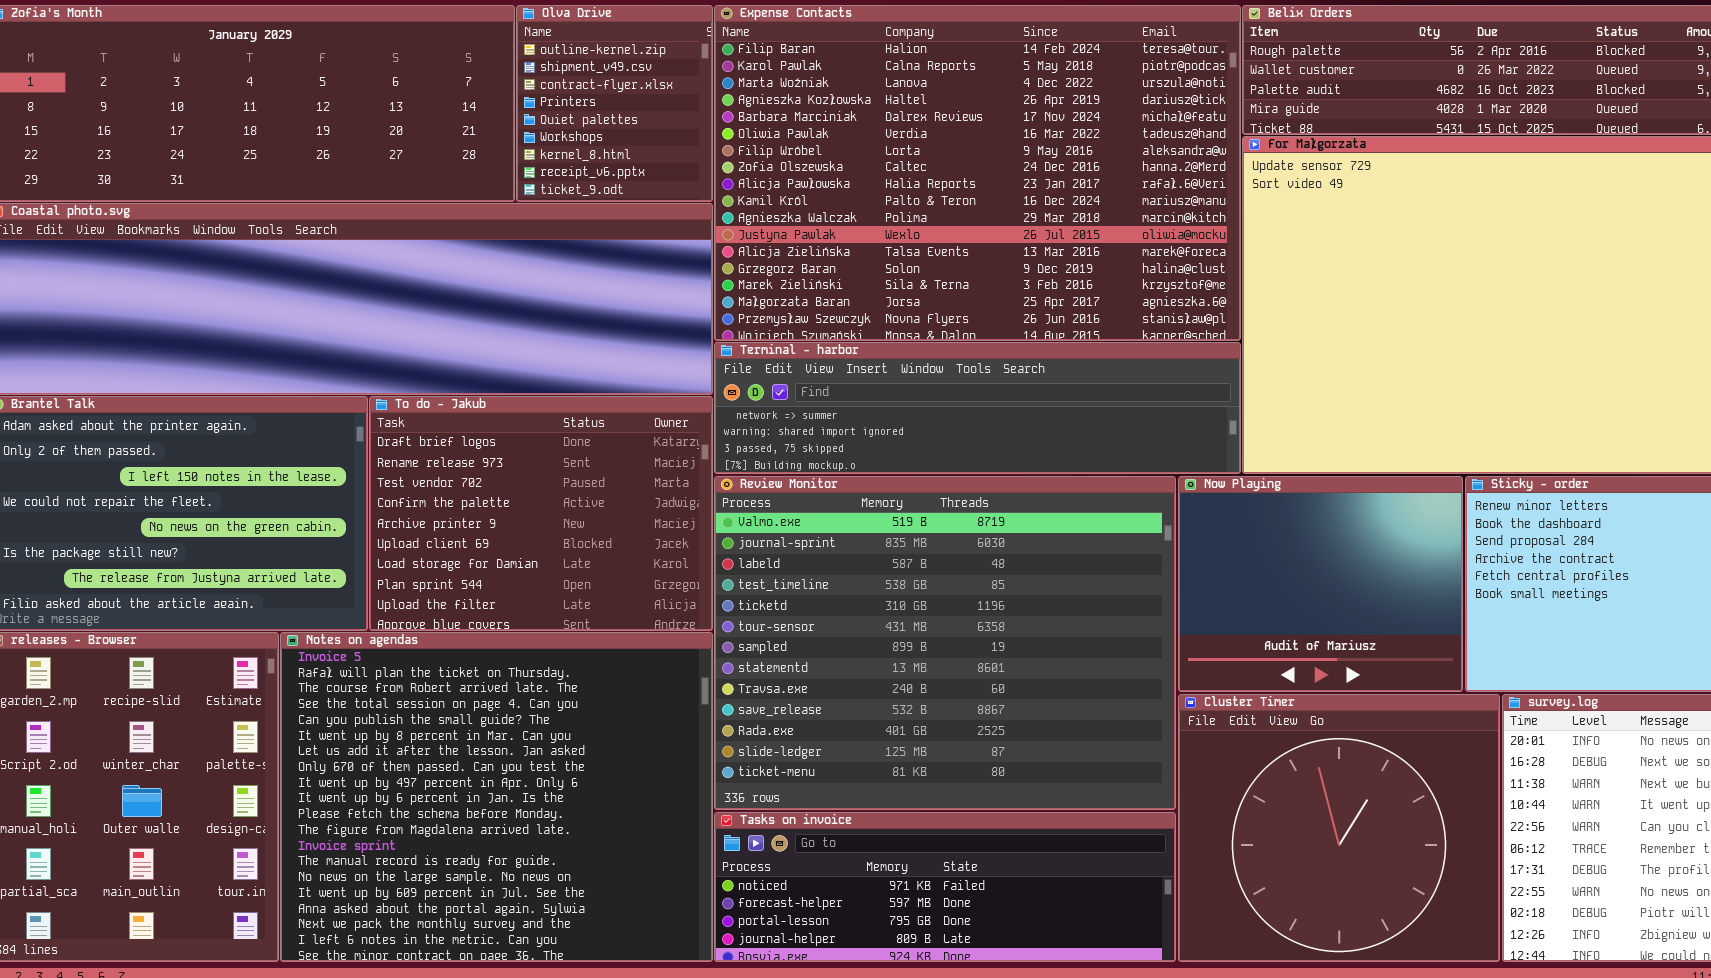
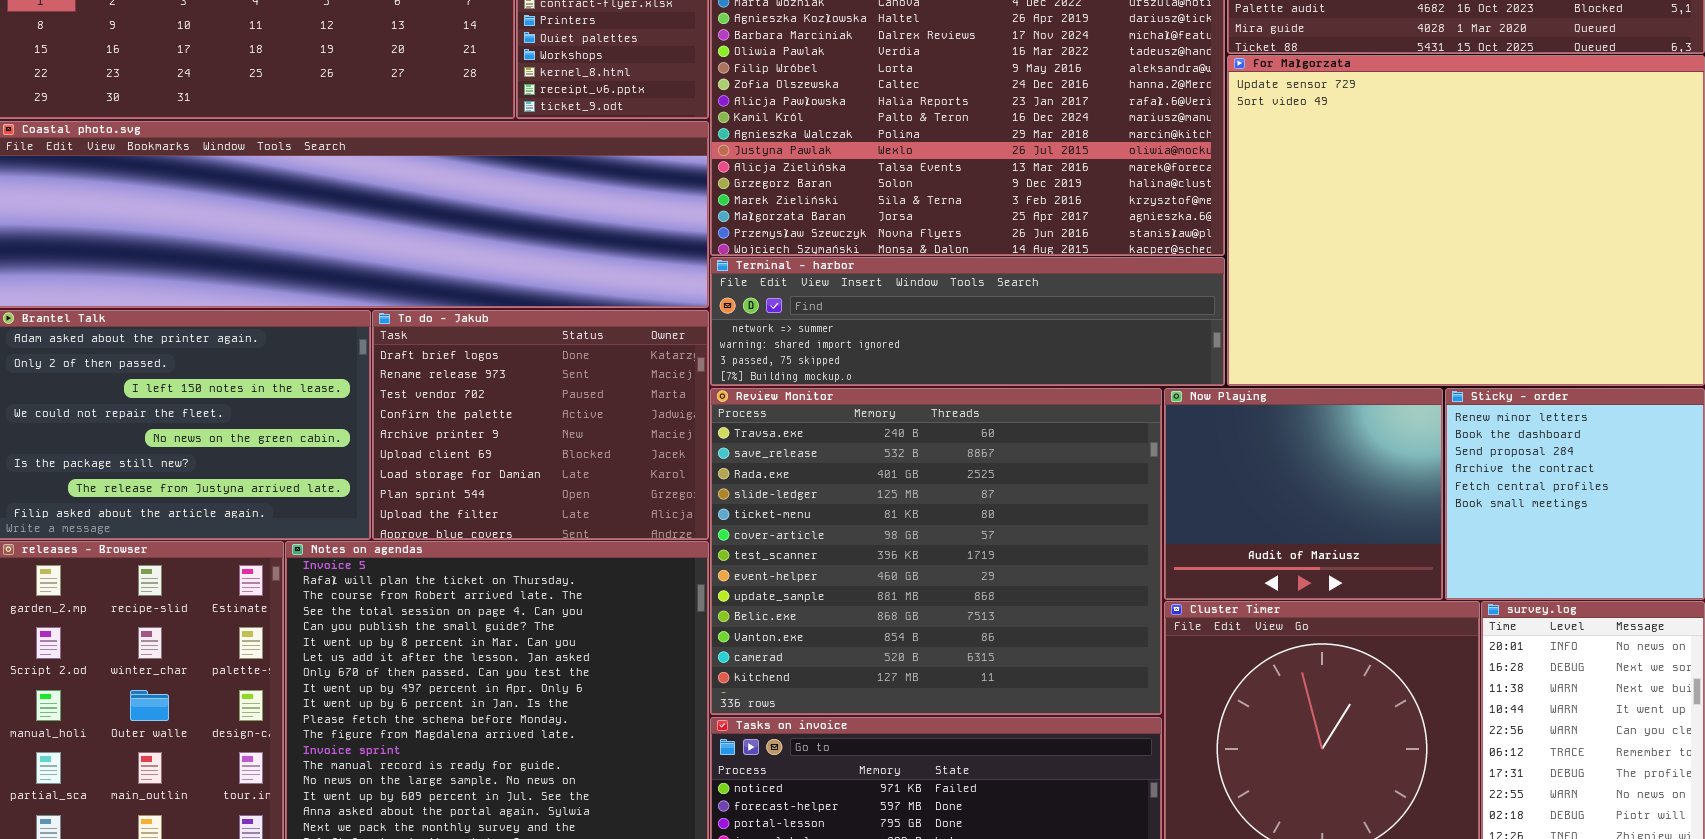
Review Monitor: [714,476,1176,810] -> [710,388,1162,715], scrolled down 8 rows

